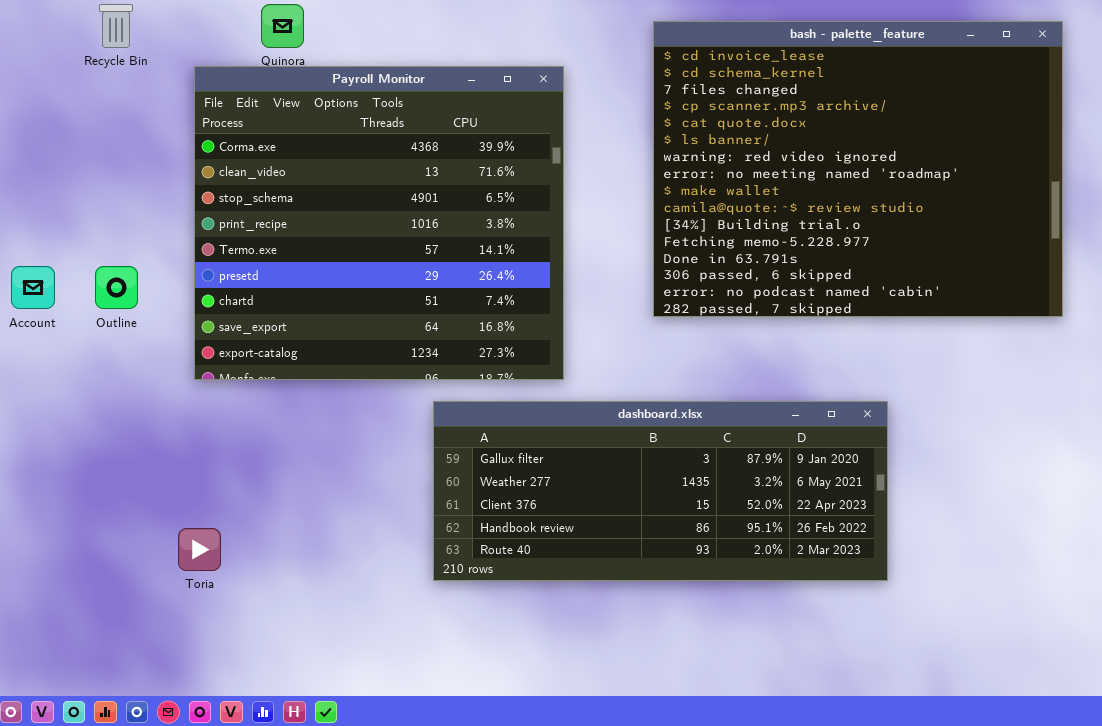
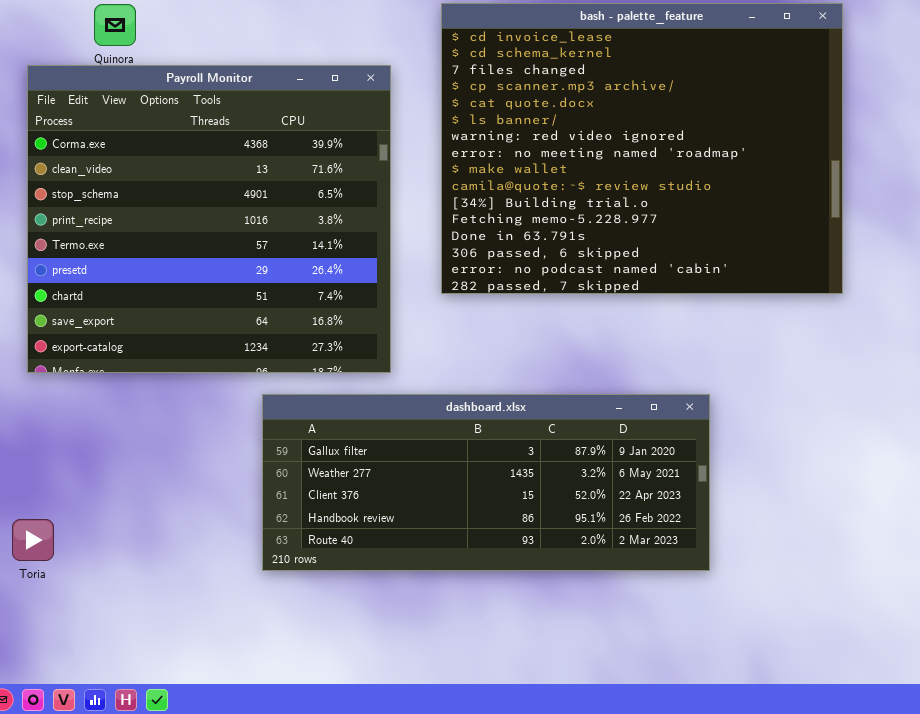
bash - palette_feature: [653,21,1063,317] -> [441,3,843,294], moved

